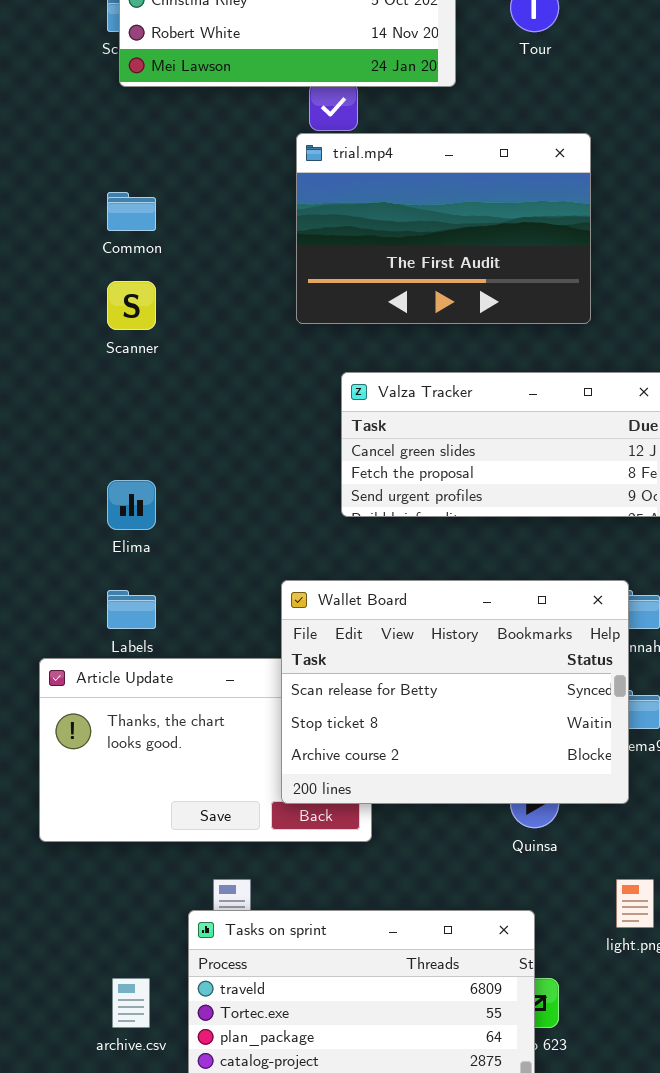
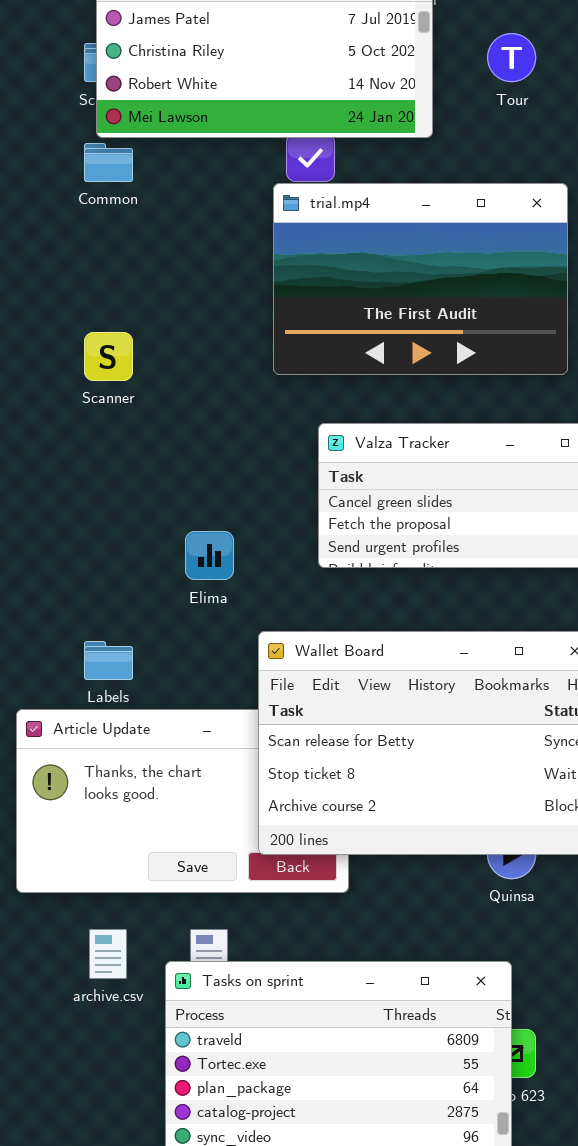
Common: [107,192,156,231] -> [84,143,133,182], moved
Elima: [107,480,156,530] -> [185,531,234,580], moved
archive.csv: [112,978,150,1028] -> [89,929,127,979], moved

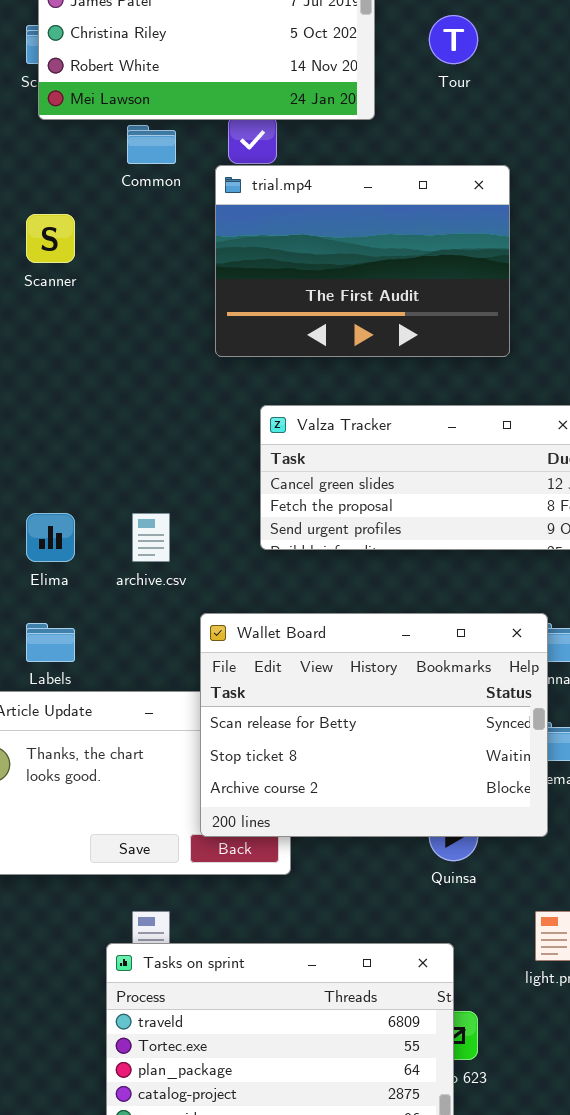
Common: [84,143,133,182] -> [127,125,176,164], moved
Scanner: [84,332,133,381] -> [26,214,75,263], moved
Elima: [185,531,234,580] -> [26,513,75,562], moved
archive.csv: [89,929,127,979] -> [132,513,170,562], moved

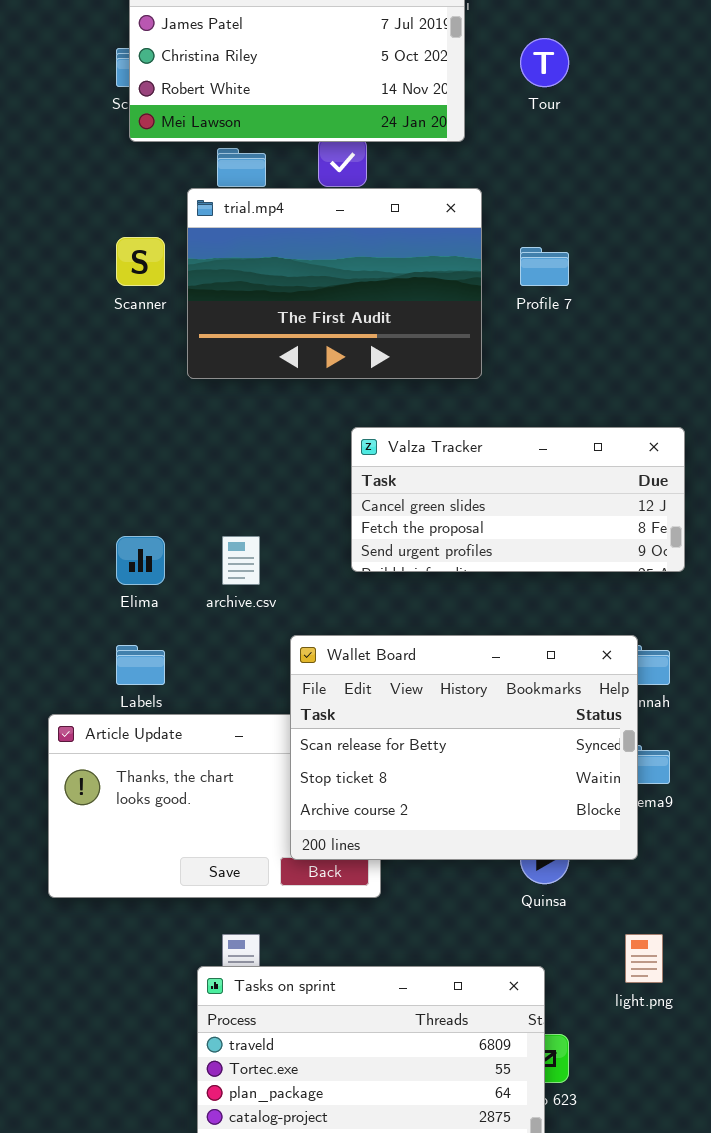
trial.mp4: [215,165,510,357] -> [187,188,482,379], moved

